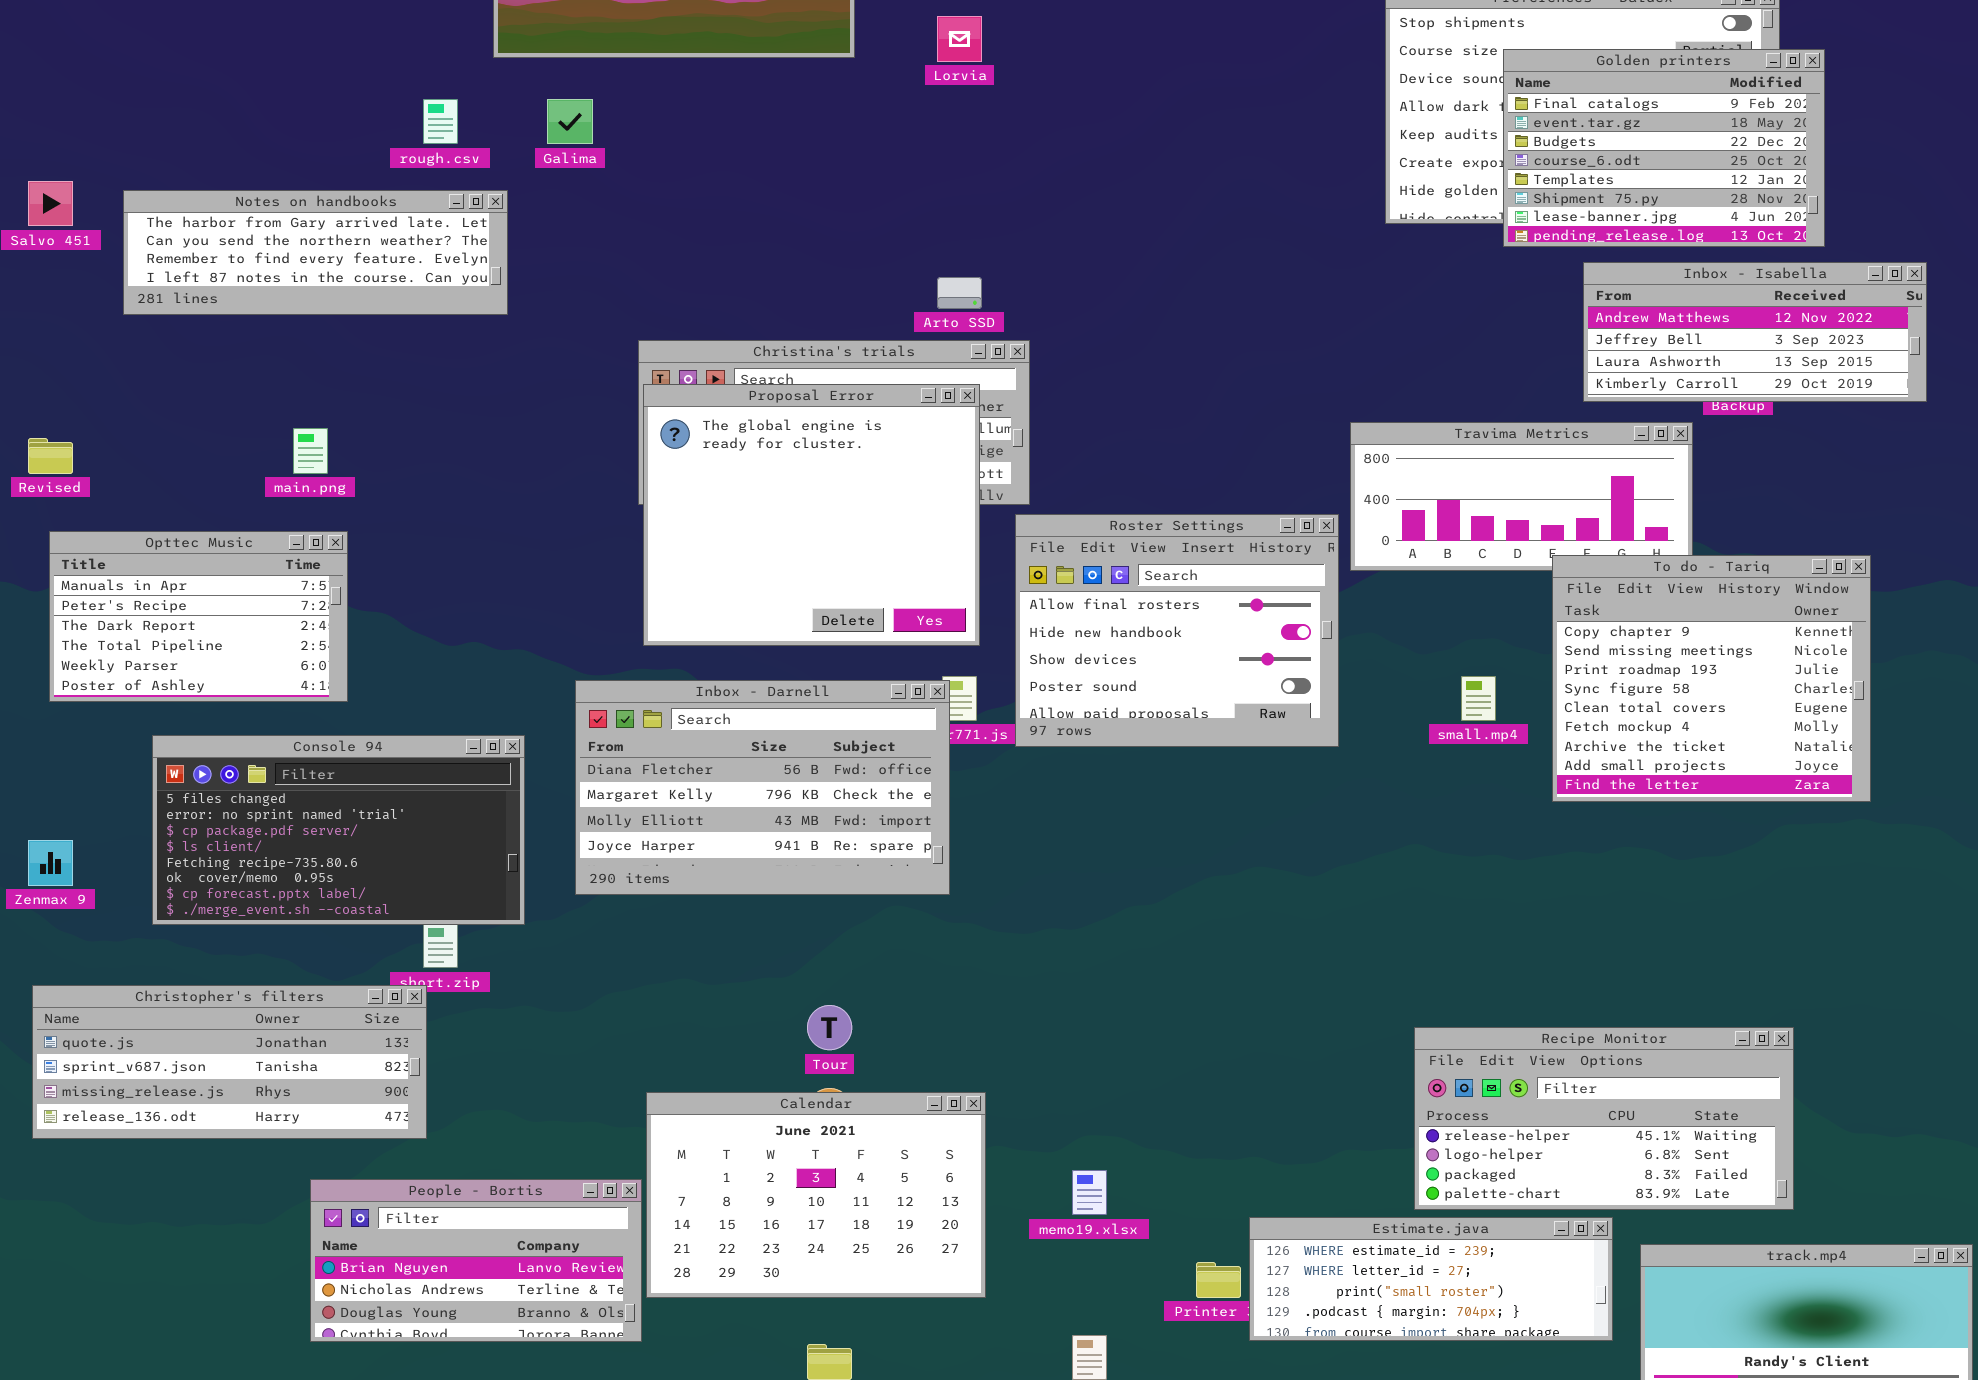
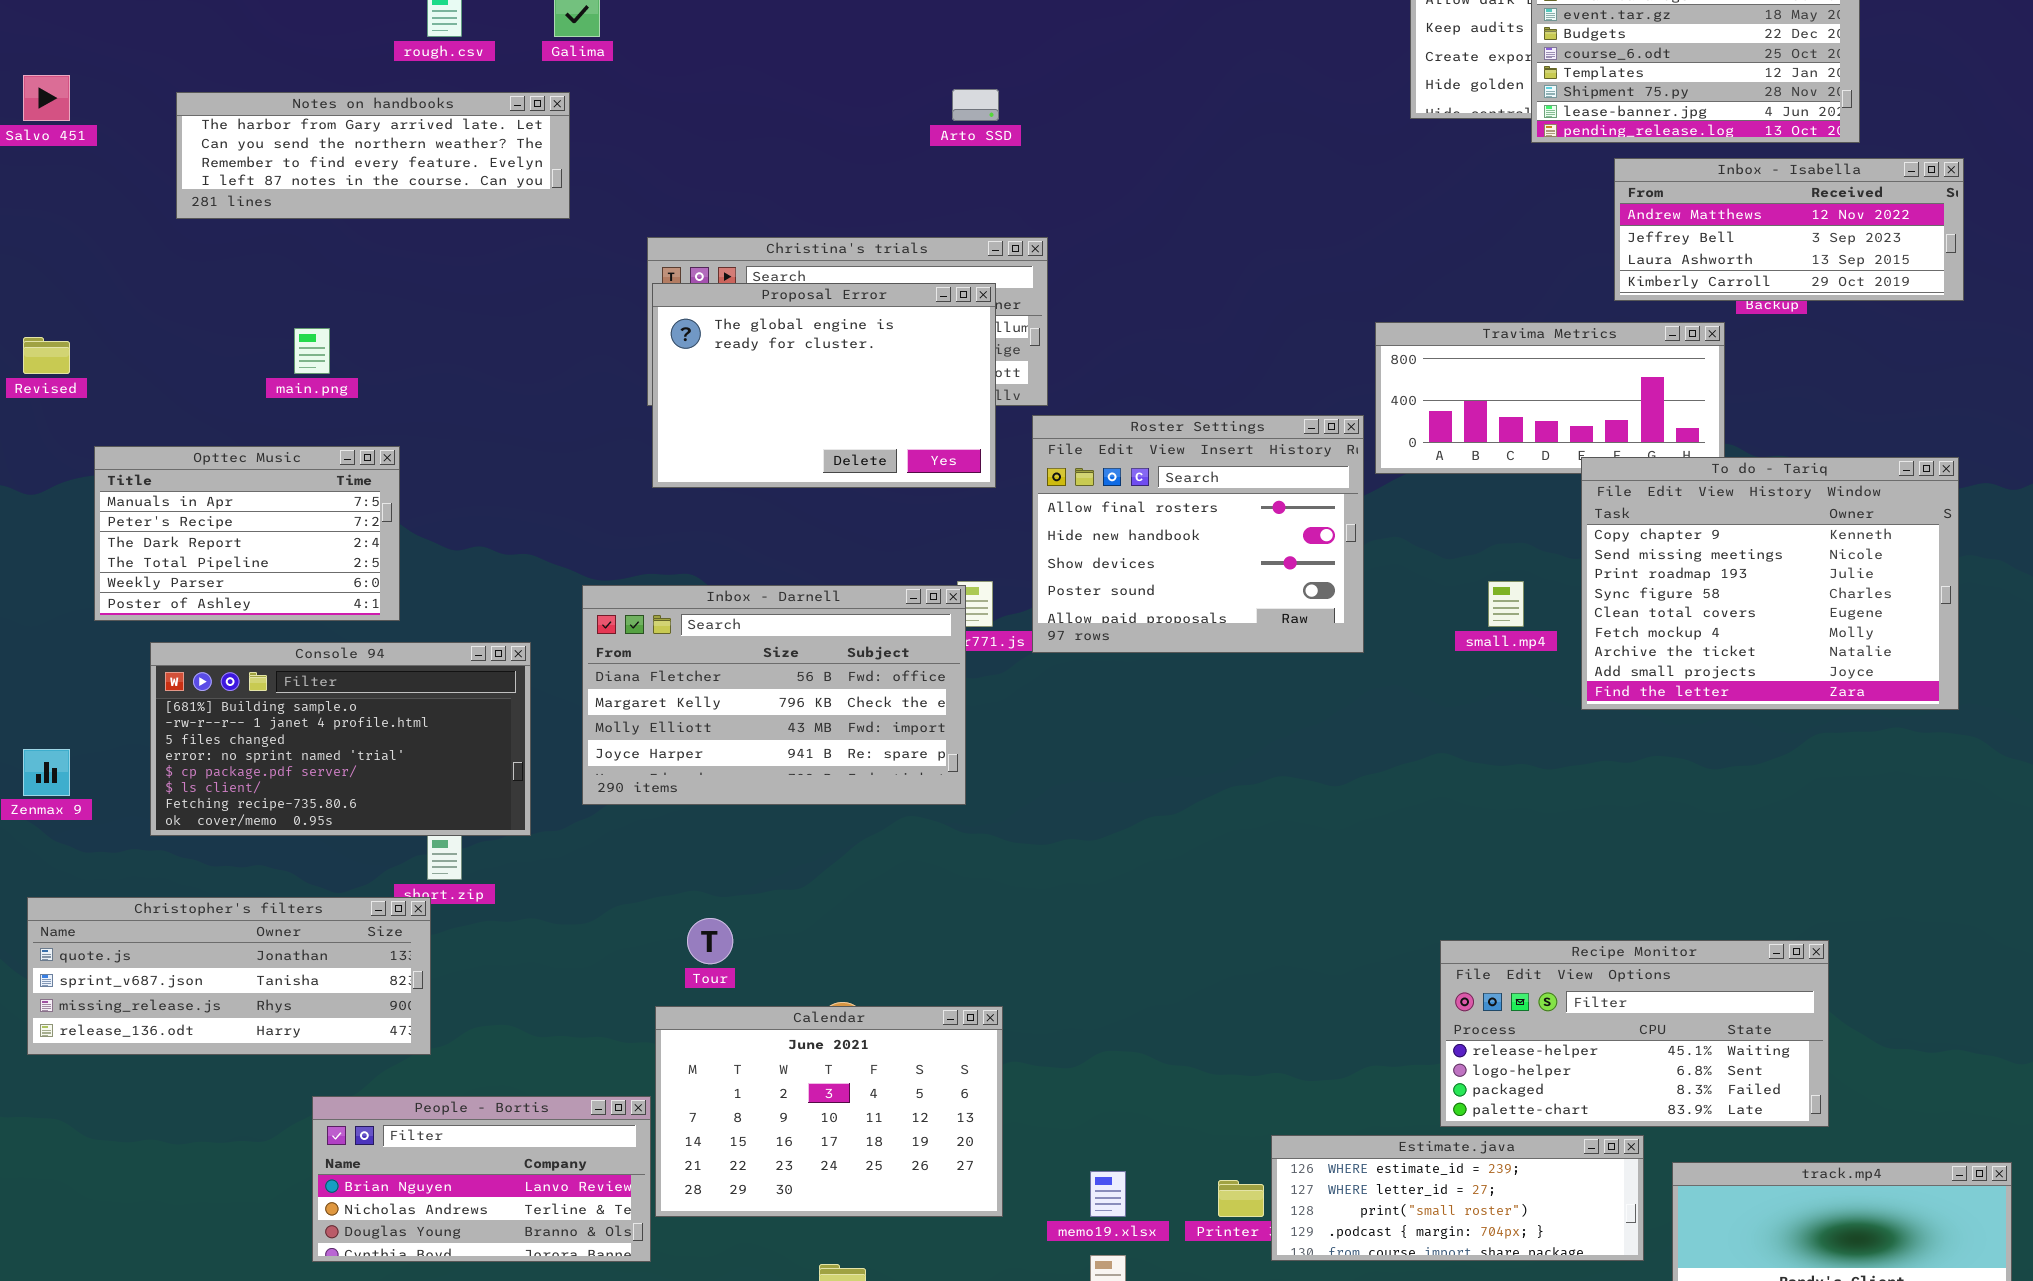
Notes on handbooks: [123,190,508,315] -> [176,92,570,219], moved
Arto SSD: [937,277,982,309] -> [952,89,999,121], moved
Proposal Error: [643,384,980,646] -> [652,283,996,488], resized
Opttec Music: [49,531,348,702] -> [94,446,400,621], moved
To do - Tariq: [1552,555,1871,802] -> [1581,457,1959,710], resized
Console 94: [152,735,525,925] -> [150,642,531,836], scrolled up 2 rows
Tour: [807,1005,852,1050] -> [687,918,733,964], moved
memo19.xlsx: [1072,1170,1107,1215] -> [1090,1171,1126,1217], moved

